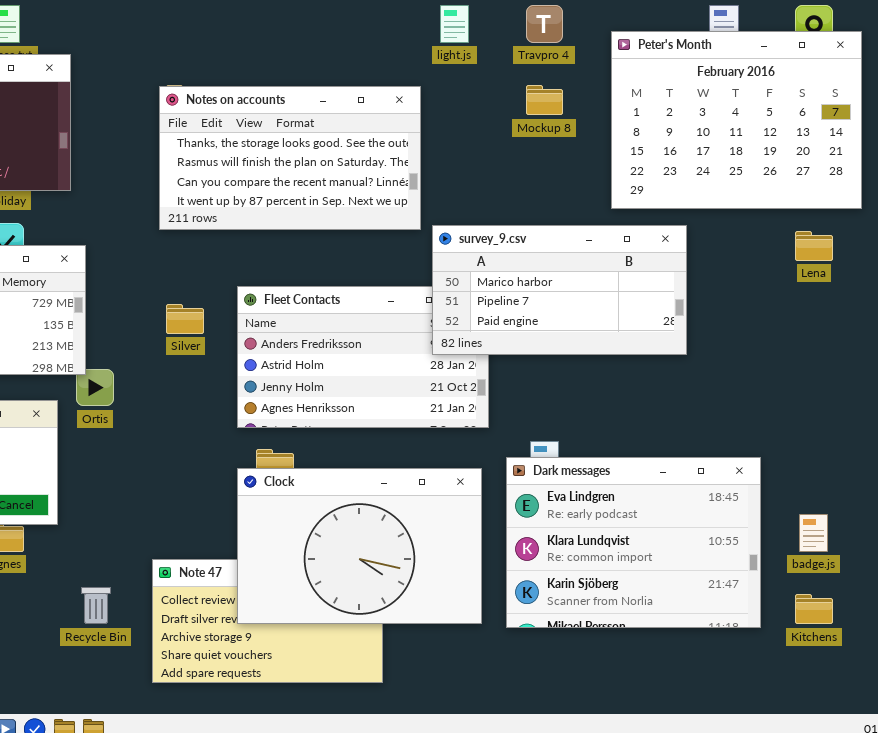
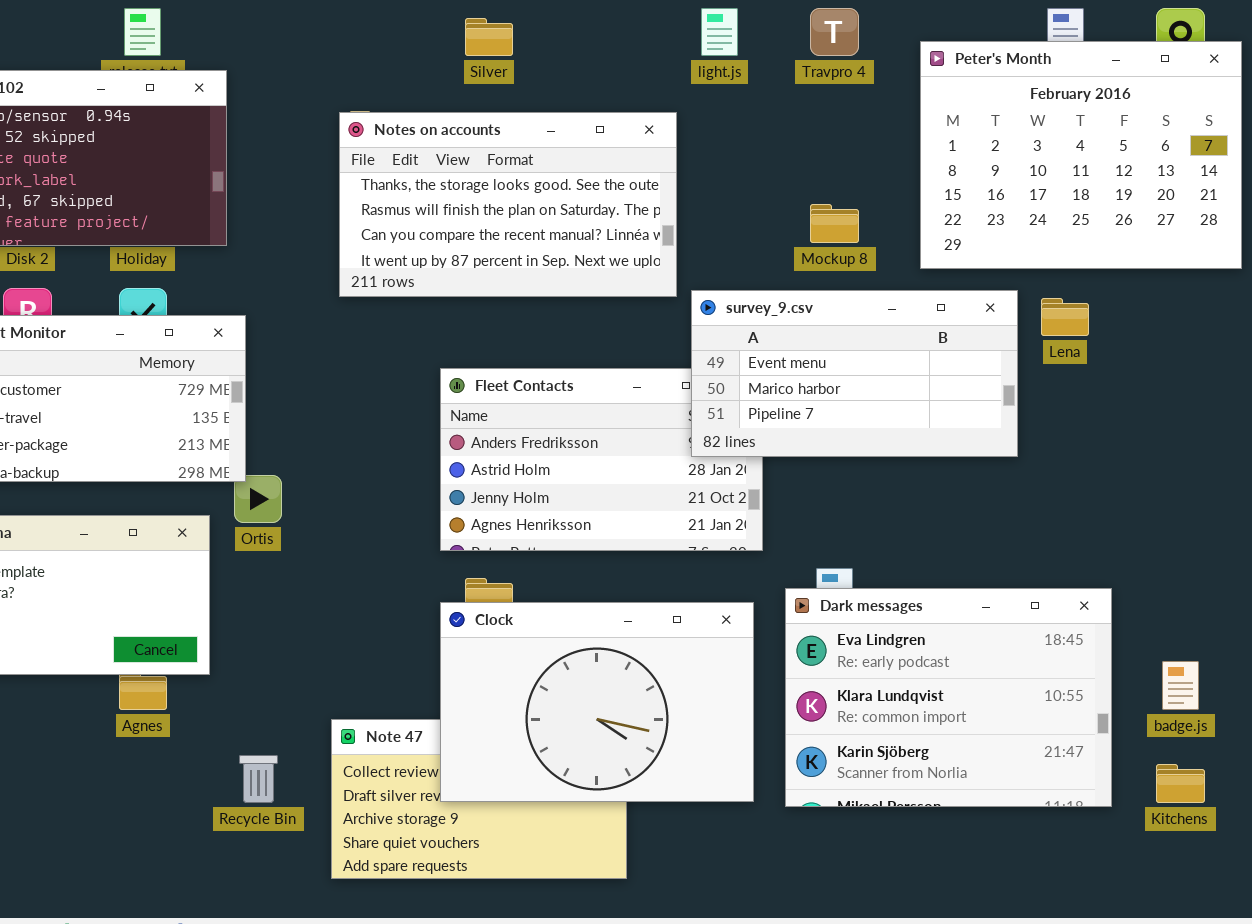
Mockup 8: [526,85,563,115] -> [810,204,859,243], moved
survey_9.csv: [432,225,687,355] -> [691,290,1018,457], scrolled up 1 row
Lena: [795,231,833,261] -> [1041,298,1089,336], moved
Silver: [166,304,204,334] -> [465,18,513,56], moved

